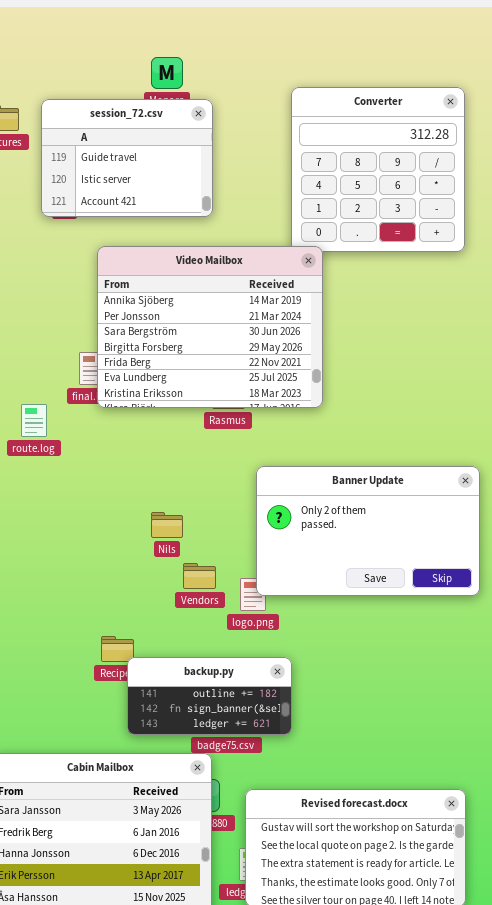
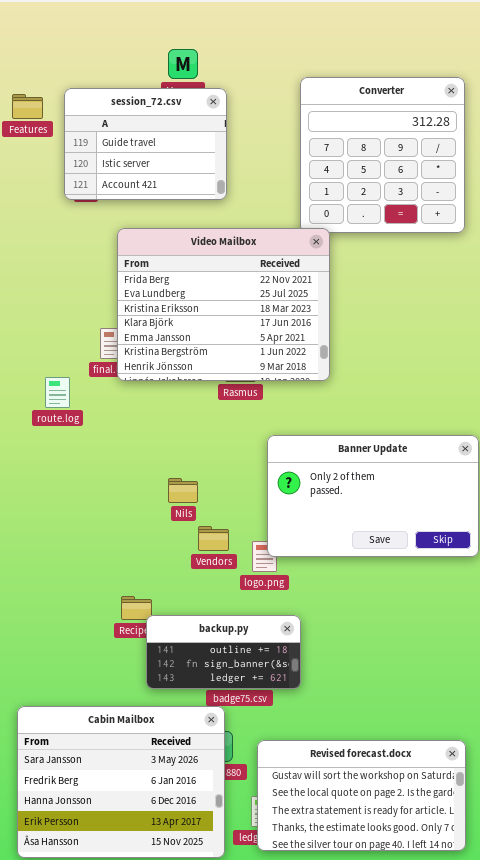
Video Mailbox: [97,246,323,408] -> [117,228,330,381], scrolled down 4 rows

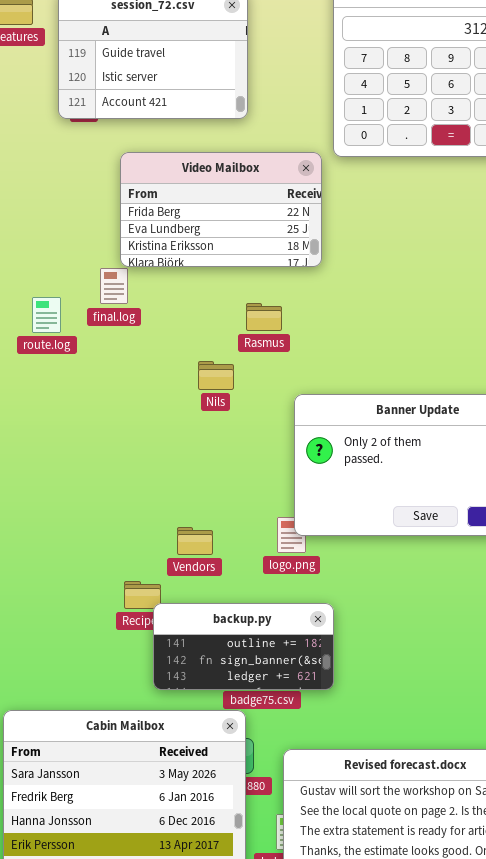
Video Mailbox: [117,228,330,381] -> [120,152,322,267], resized
route.log: [45,377,70,408] -> [32,297,61,333], moved
Nils: [168,478,198,503] -> [198,361,234,390], moved
Vendors: [198,526,229,551] -> [177,527,213,555], moved

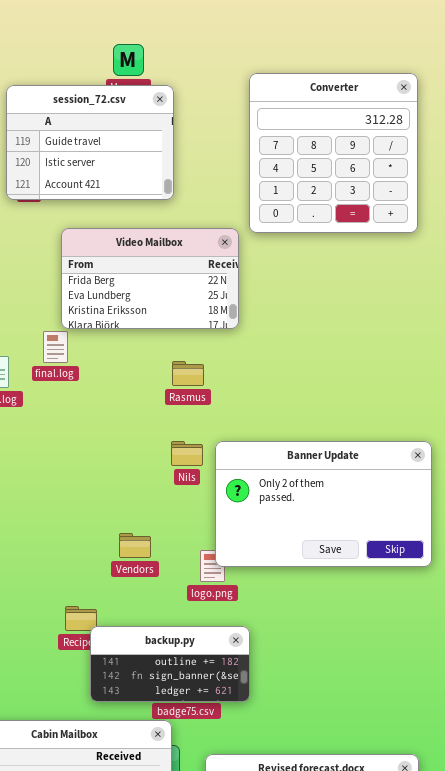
Nils: [198,361,234,390] -> [171,441,203,466], moved
Vendors: [177,527,213,555] -> [119,533,151,558], moved

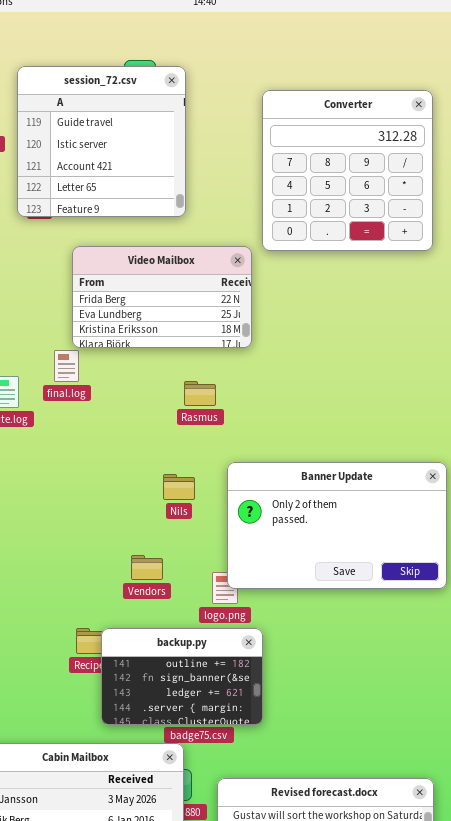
session_72.csv: [6,85,174,200] -> [17,66,186,217], resized
Nils: [171,441,203,466] -> [163,474,195,500], moved
backup.py: [90,626,250,702] -> [101,628,263,725], resized

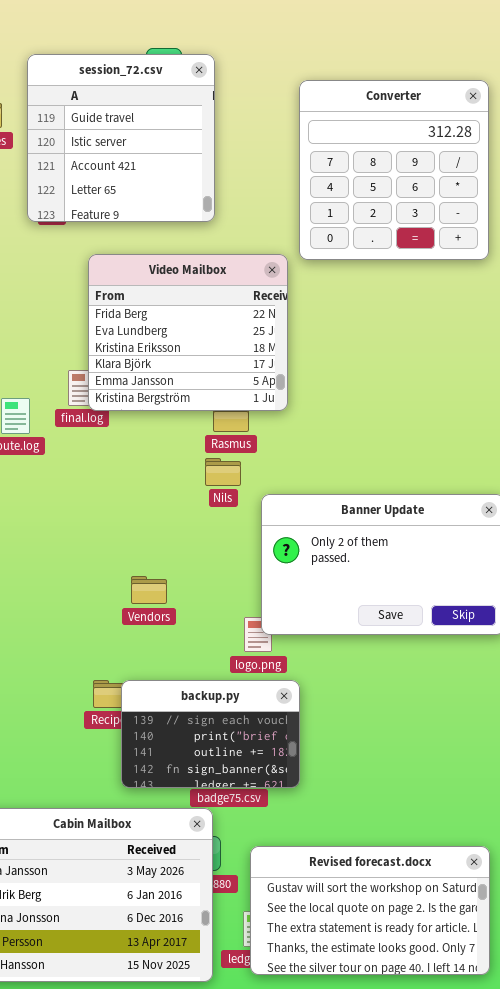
Video Mailbox: [72,246,252,348] -> [88,254,288,411], resized
Nils: [163,474,195,500] -> [205,458,241,486], moved
Vendors: [131,555,163,580] -> [131,576,167,604], moved
backup.py: [101,628,263,725] -> [121,680,300,788], scrolled up 2 rows

